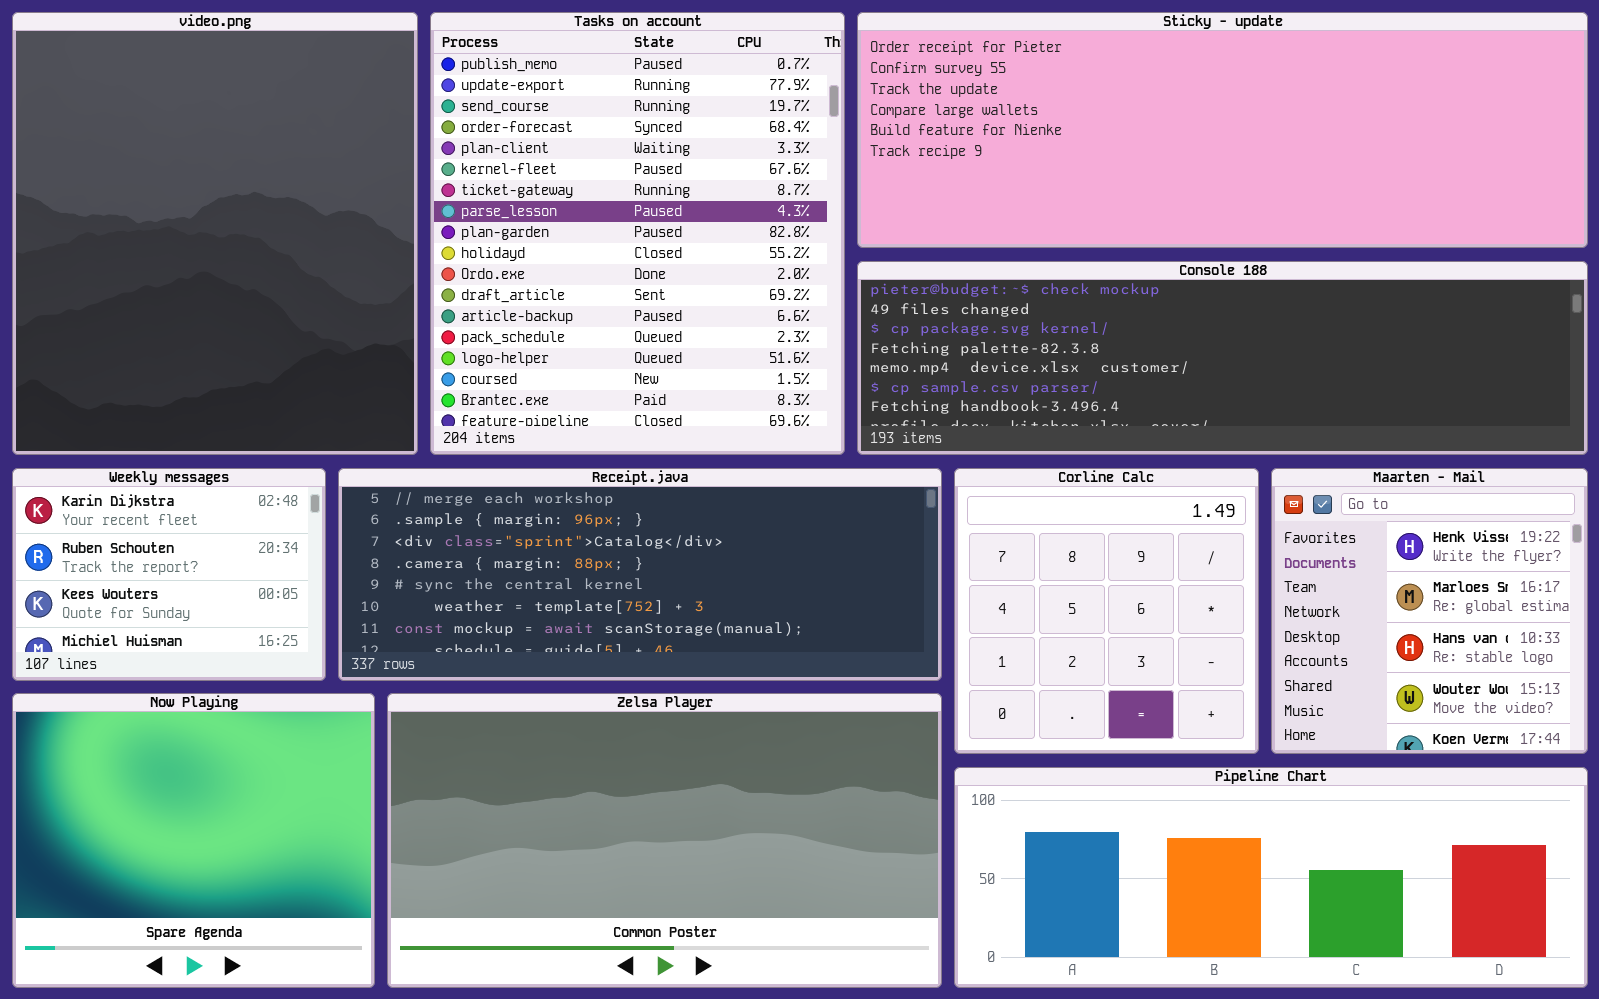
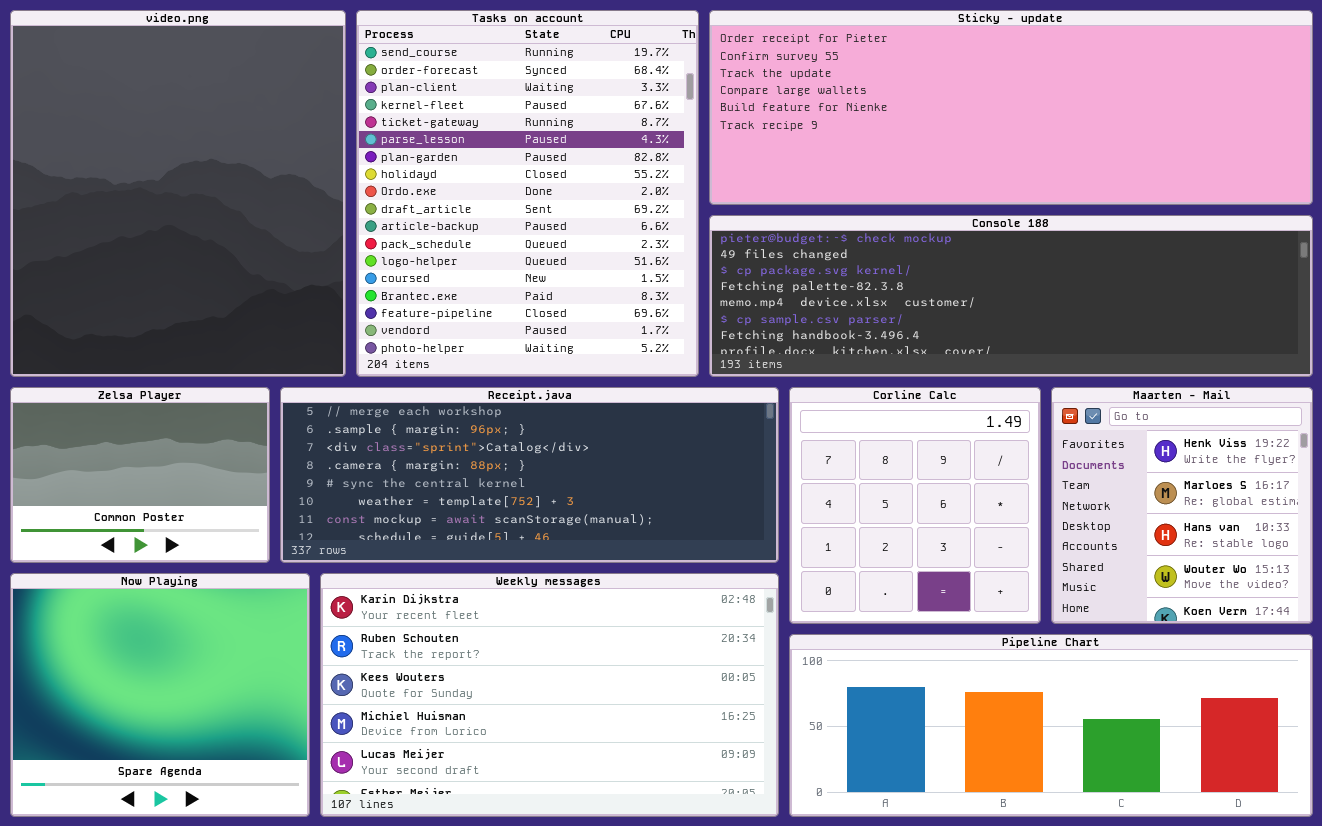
Tasks on account: [430,12,845,455] -> [356,10,699,377], scrolled down 2 rows
Weekly messages: [12,468,326,681] -> [320,573,779,817], moved, resized
Zelsa Player: [387,693,942,988] -> [10,387,270,563], moved, resized

